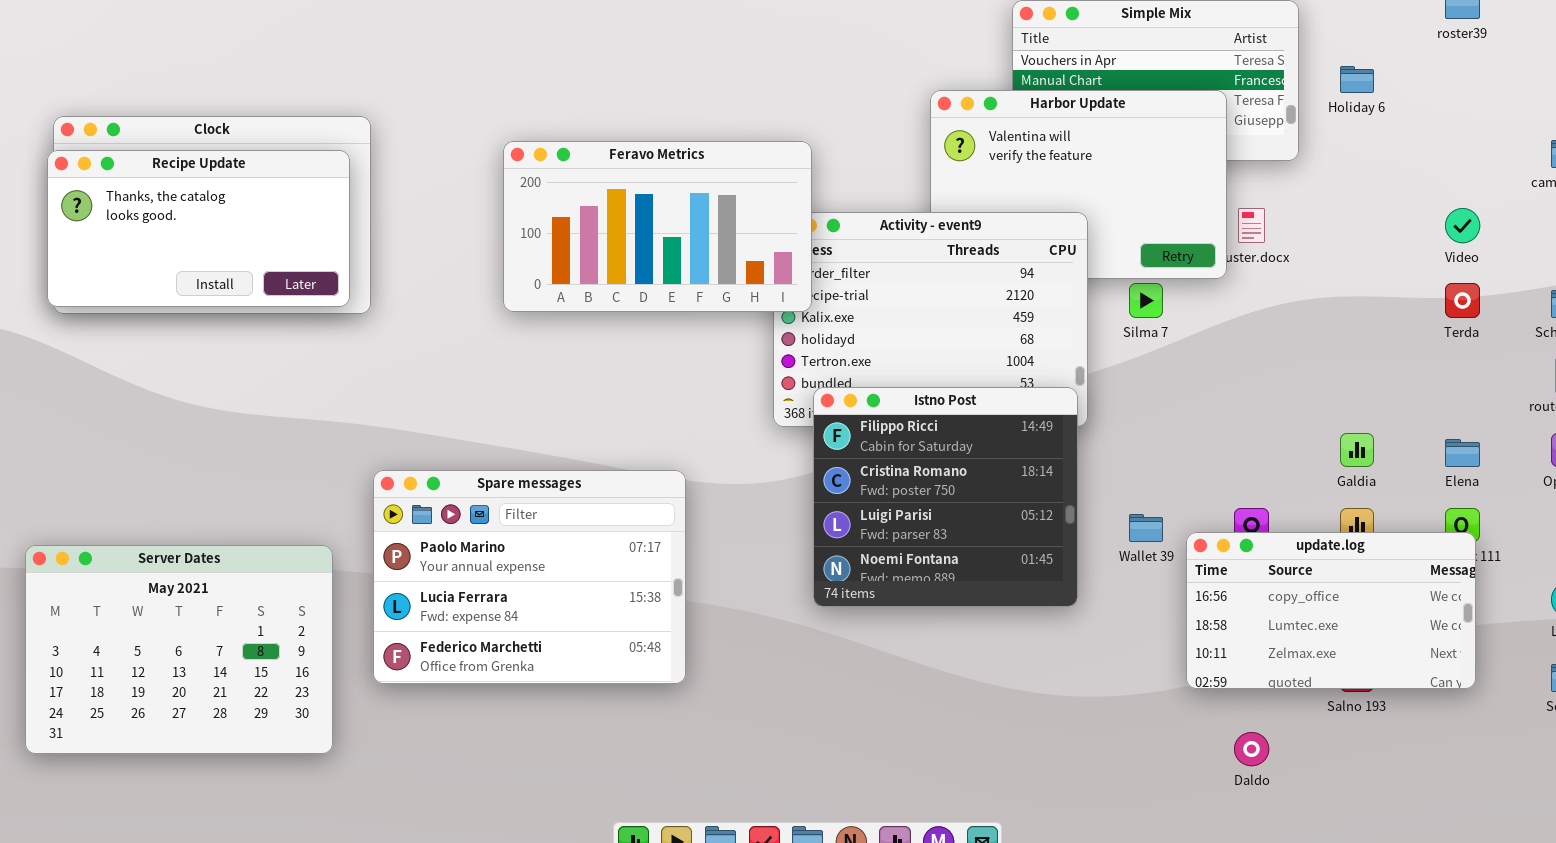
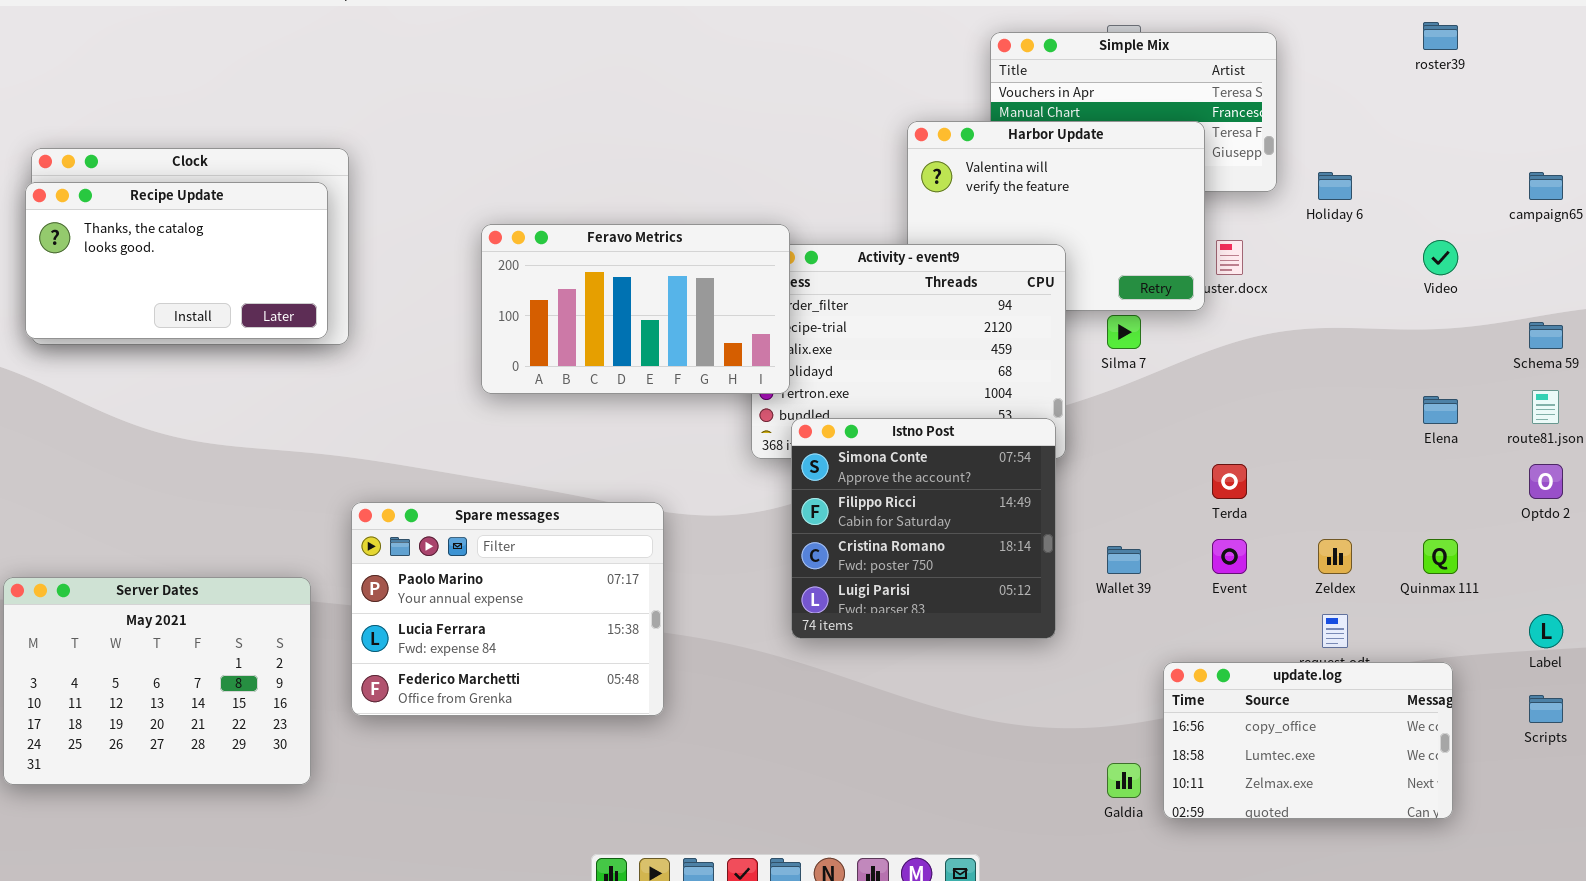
Holiday 6: [1340,66,1374,93] -> [1318,172,1352,200], moved
Feravo Metrics: [503,141,812,312] -> [481,224,790,394], moved
Terda: [1445,283,1480,318] -> [1212,464,1247,499], moved
Istno Post: [813,387,1078,607] -> [791,418,1056,639], scrolled up 1 row
Galdia: [1340,433,1374,467] -> [1107,763,1141,798], moved
Elena: [1445,439,1480,467] -> [1423,396,1458,424], moved
update.log: [1186,532,1476,689] -> [1163,662,1453,819], moved

